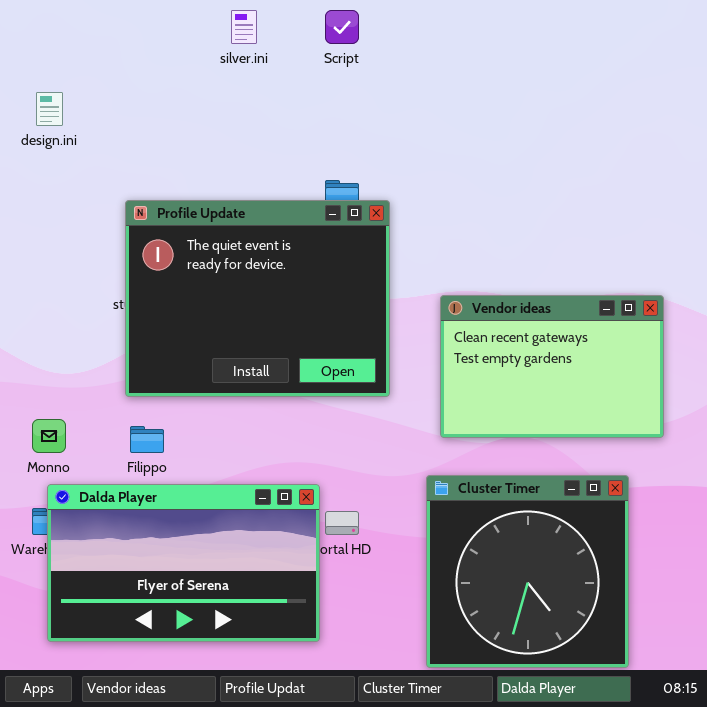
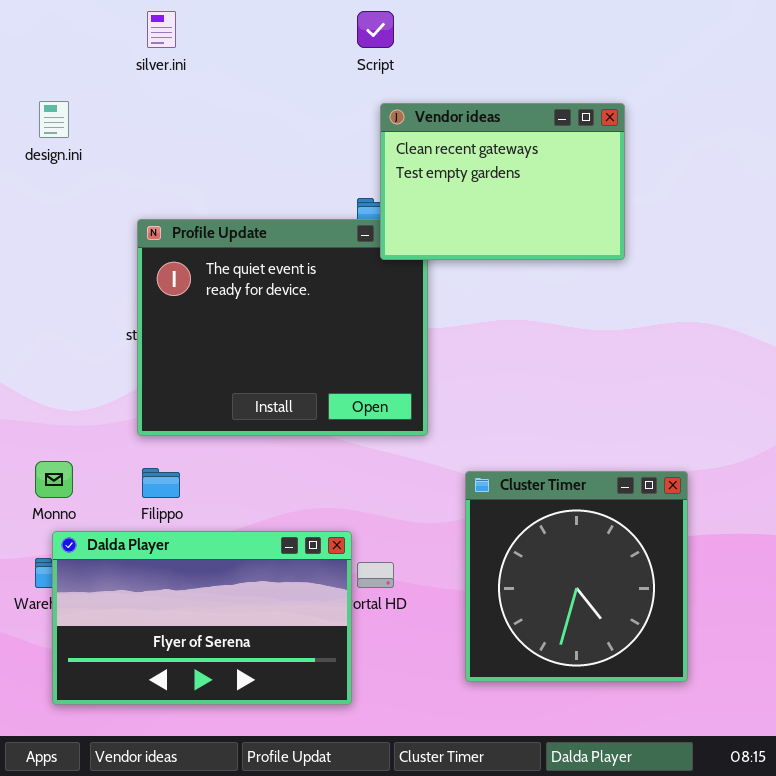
silver.ini: [231,10,257,44] -> [147,11,176,48], moved
Vendor ideas: [440,295,664,438] -> [380,103,625,260], moved
Cluster Timer: [426,475,629,668] -> [465,471,688,682], moved

